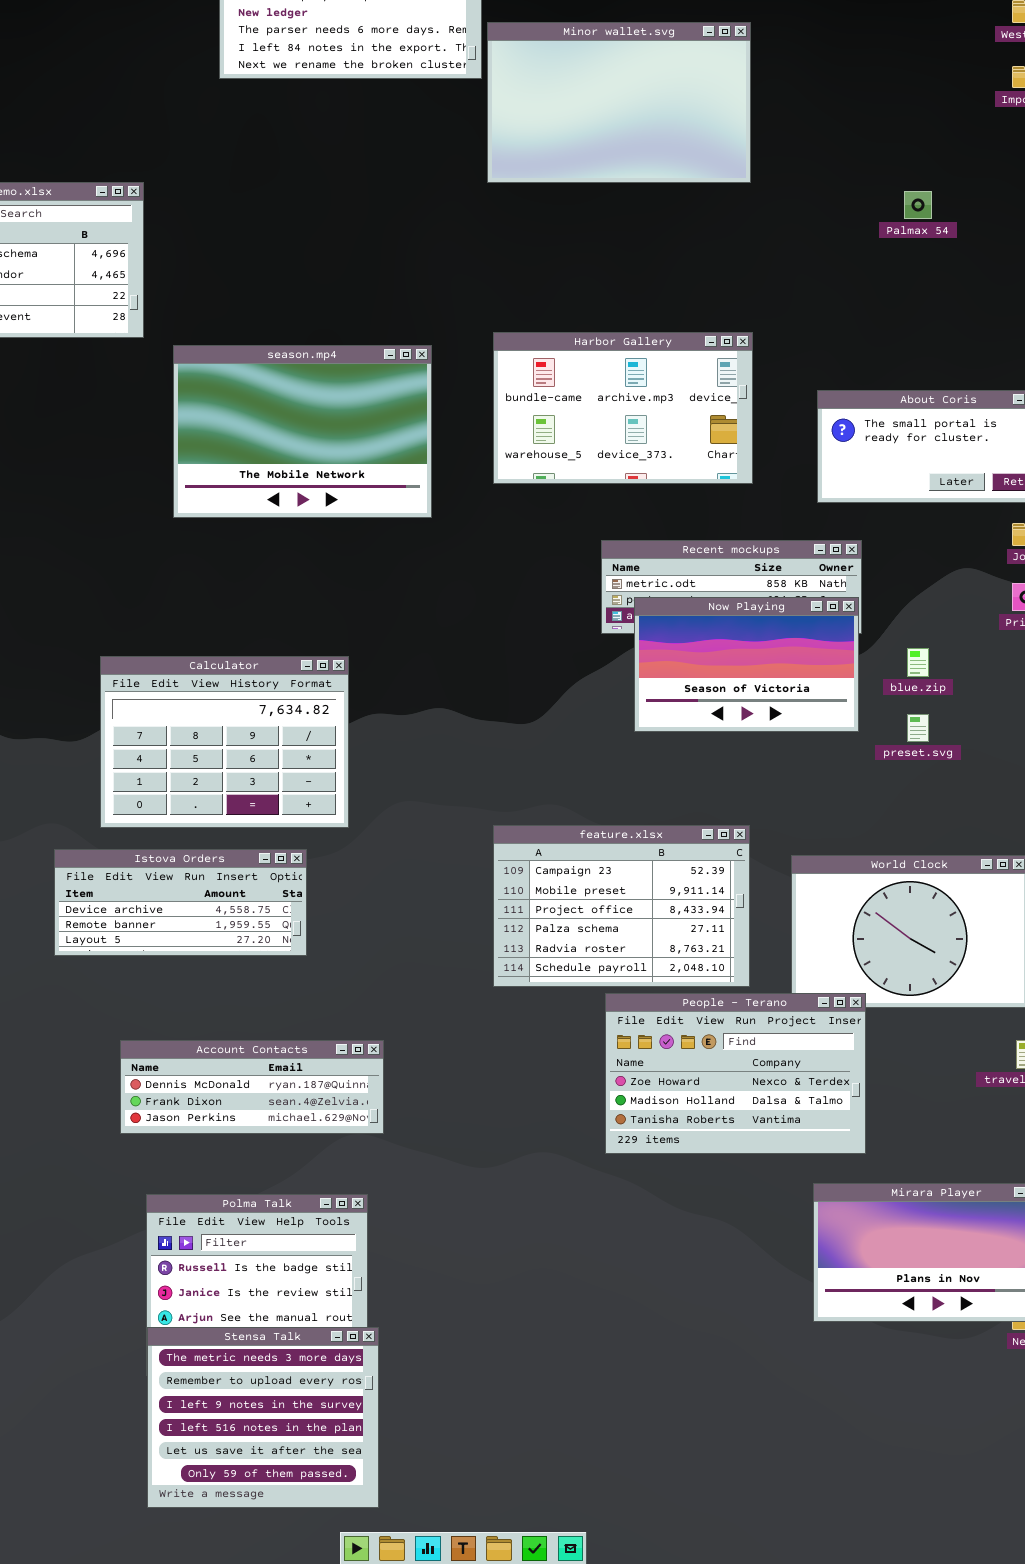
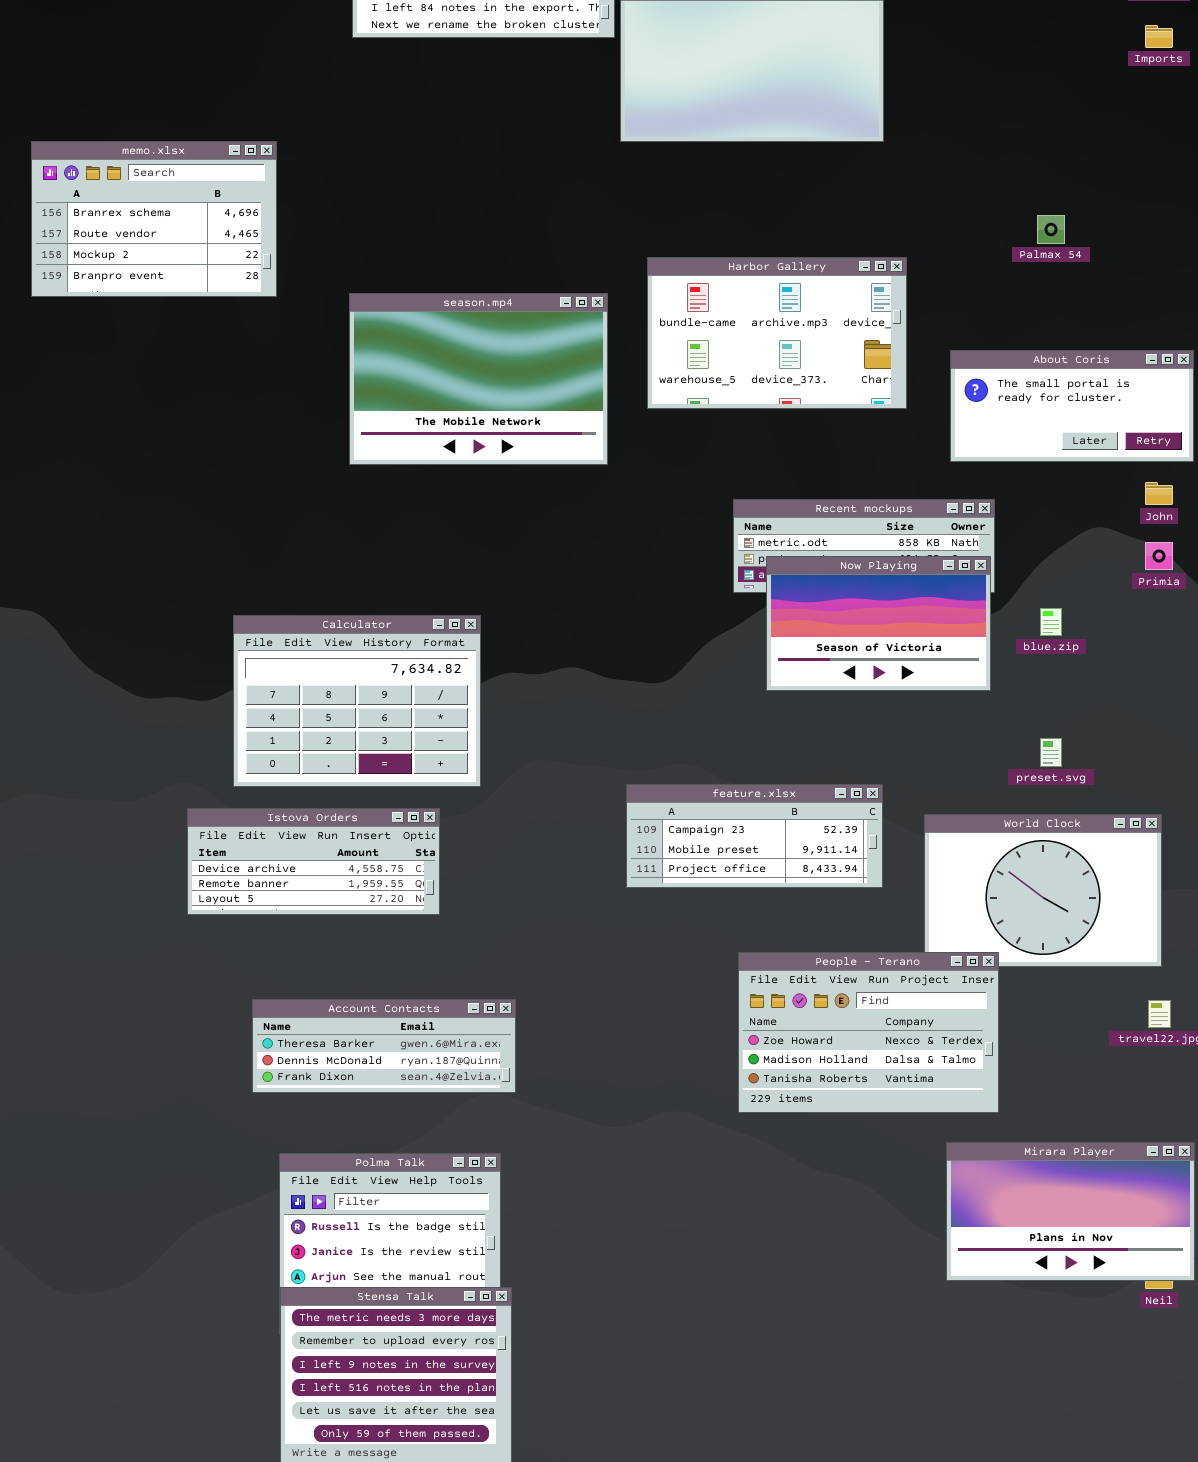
Palmax 54: [904,191,932,219] -> [1037,215,1065,244], moved
Harbor Gallery: [493,332,753,484] -> [647,257,907,409], moved
season.mp4: [173,345,432,518] -> [349,293,608,465], moved
preset.svg: [907,714,929,742] -> [1040,738,1062,767], moved
feature.xlsx: [493,825,750,987] -> [626,784,883,888], resized
Account Contacts: [120,1040,384,1134] -> [252,999,516,1093], scrolled up 1 row

